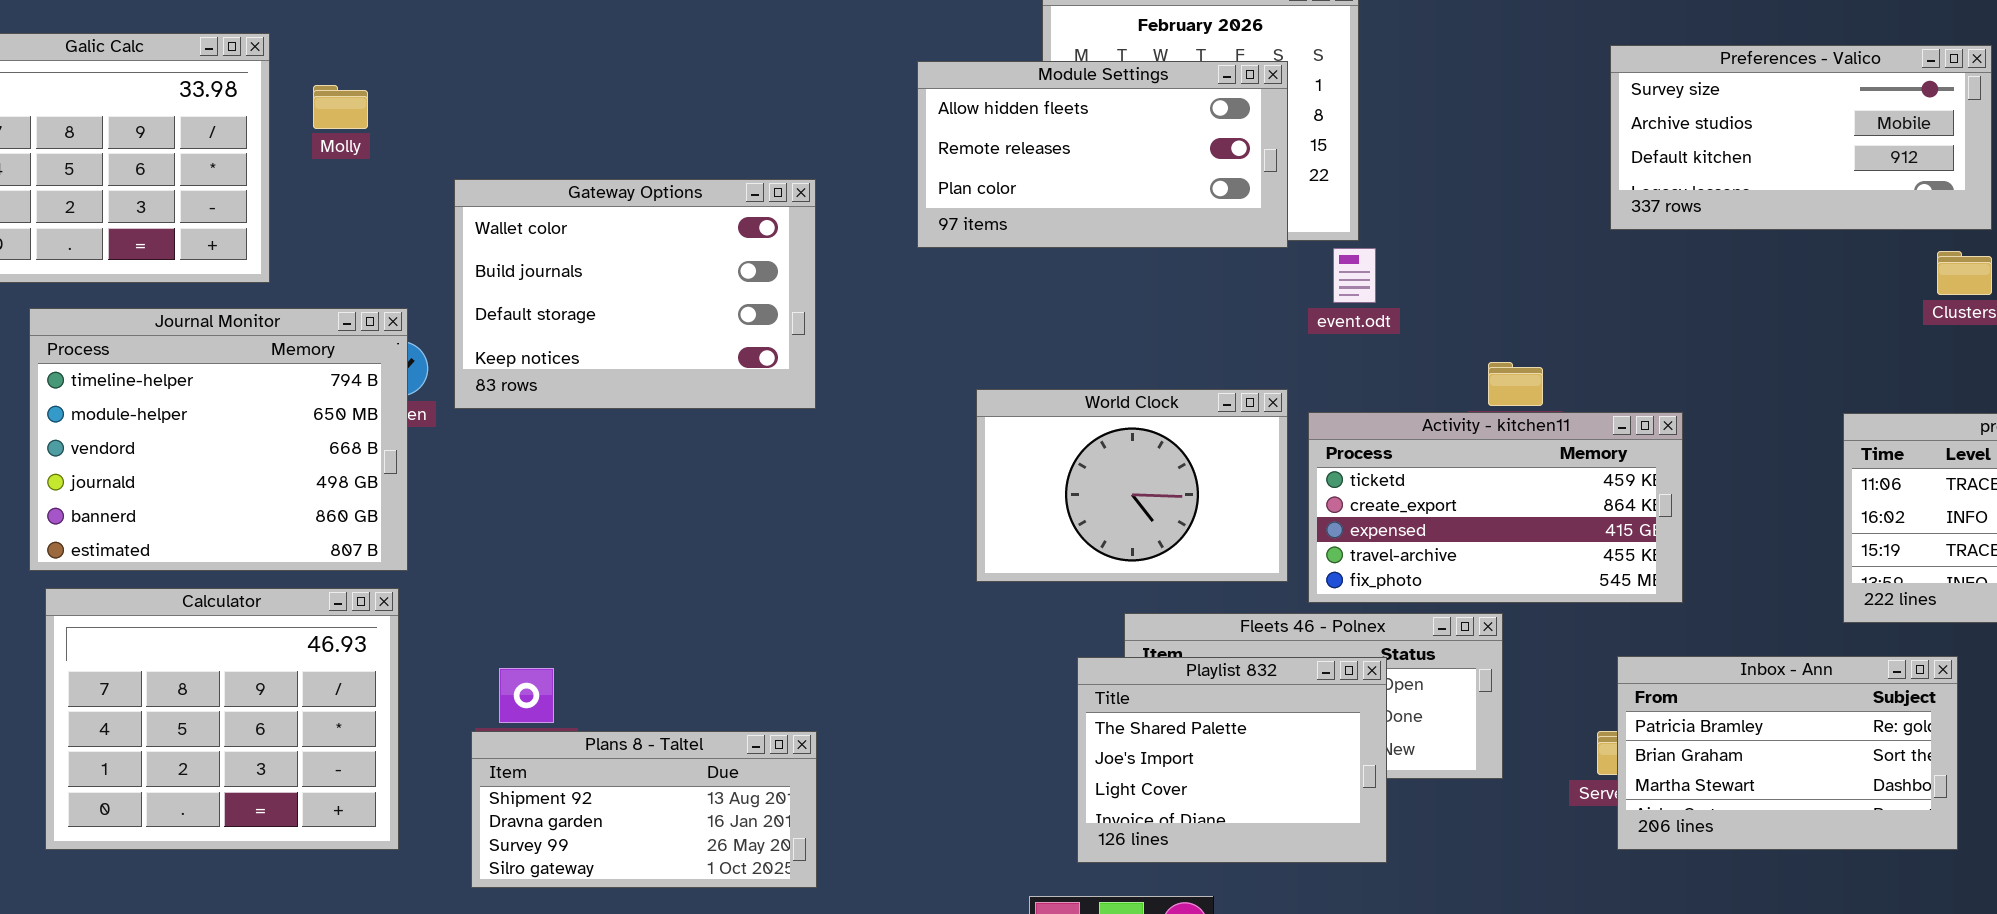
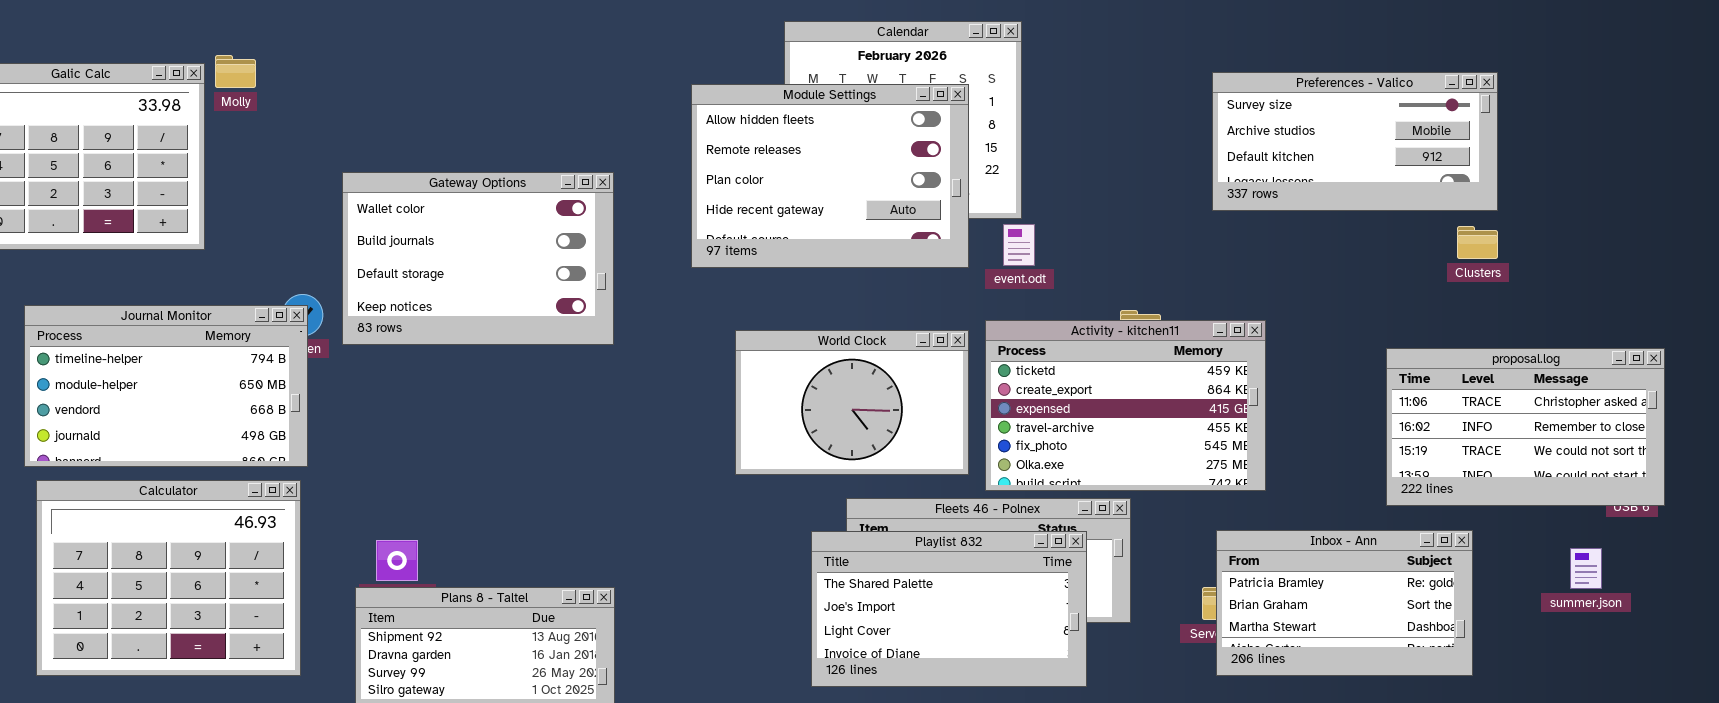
Module Settings: [917,61,1288,248] -> [691,84,969,268], resized
Molly: [313,85,368,129] -> [215,55,256,88], moved
Journal Monitor: [29,308,408,571] -> [24,305,308,467], resized
Activity - kitchen11: [1308,412,1683,603] -> [985,320,1266,491], resized
Playlist 832: [1077,657,1387,863] -> [811,531,1087,687], resized

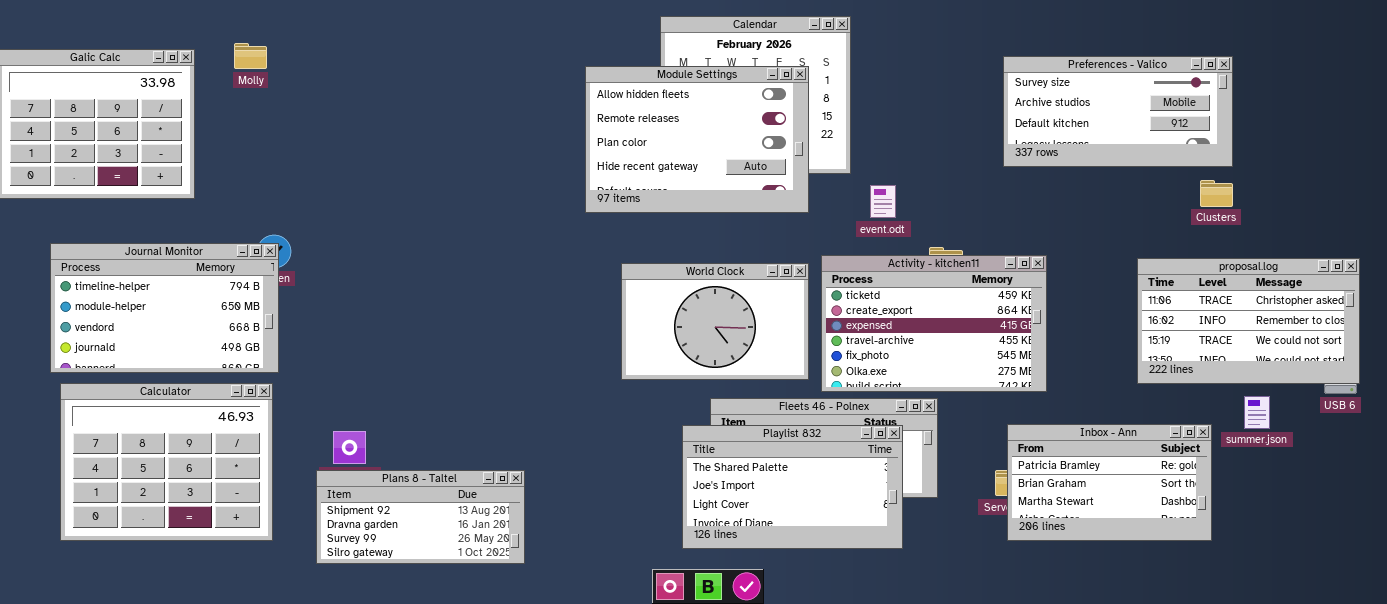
Molly: [215,55,256,88] -> [234,43,267,69], moved
Gateway Options: [342,172,614,345] -> none, closed
event.odt: [1003,224,1035,266] -> [870,185,896,218], moved
proposal.log: [1386,348,1665,506] -> [1137,258,1360,384], moved
summer.json: [1570,548,1602,589] -> [1244,396,1270,429], moved

